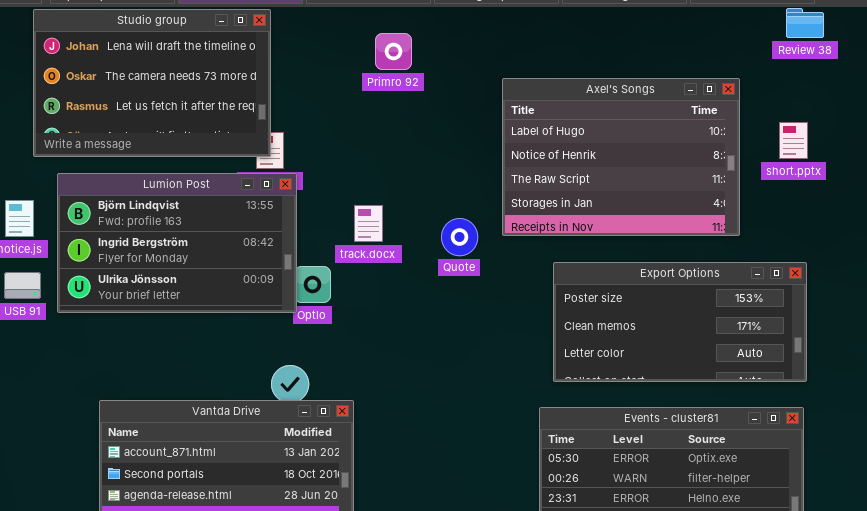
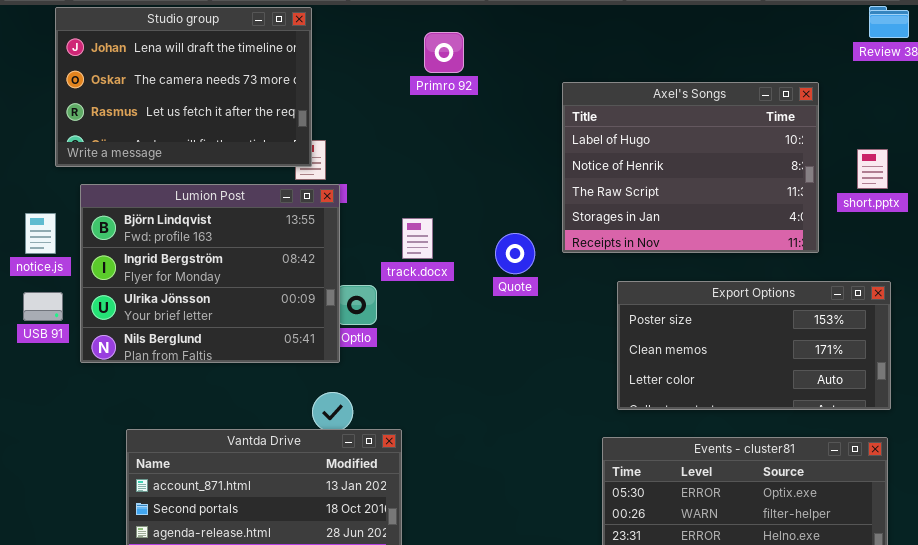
short.pptx: [779,122,808,159] -> [857,149,888,189], moved
Lumion Post: [57,173,297,313] -> [80,184,340,363], resized

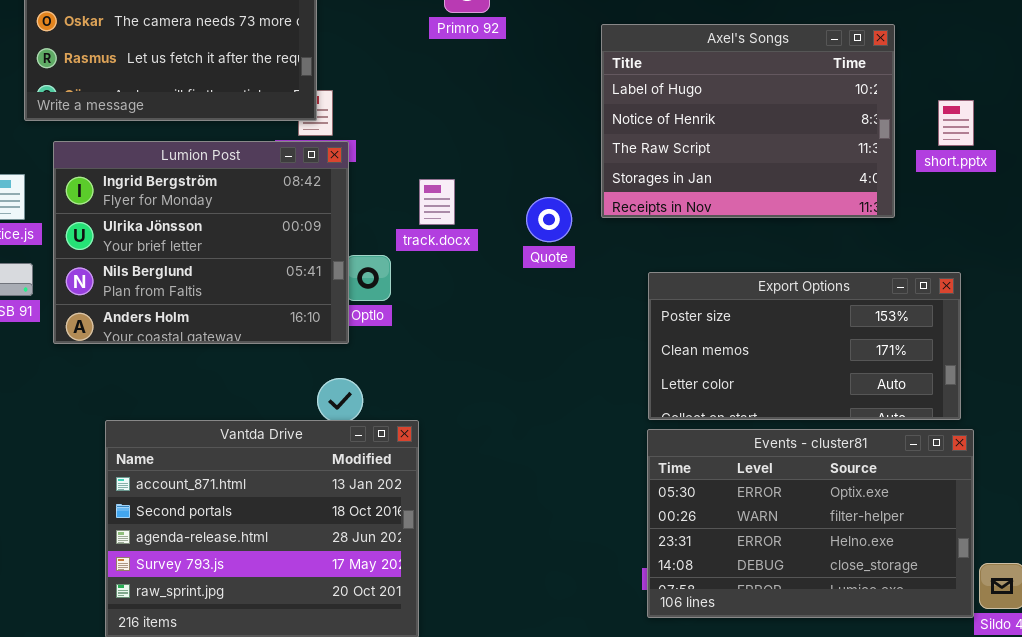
Lumion Post: [80,184,340,363] -> [53,141,349,344], scrolled down 1 row
Export Options: [617,281,891,410] -> [648,272,961,420], moved

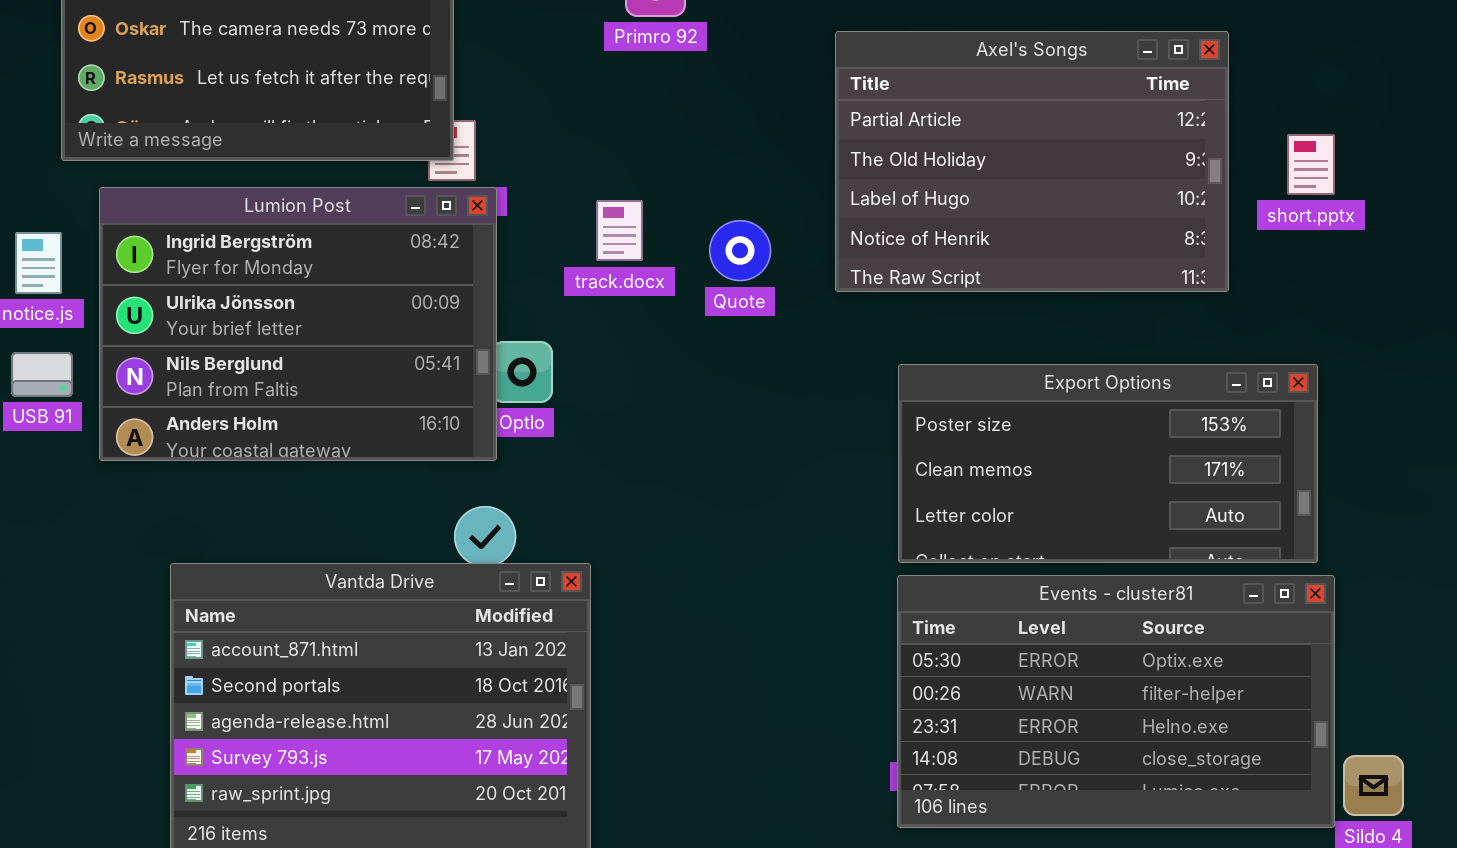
Axel's Songs: [601,24,895,218] -> [835,31,1229,292], scrolled up 2 rows
track.docx: [419,179,455,225] -> [596,200,643,261], moved
Quote: [526,197,572,242] -> [709,220,771,281], moved

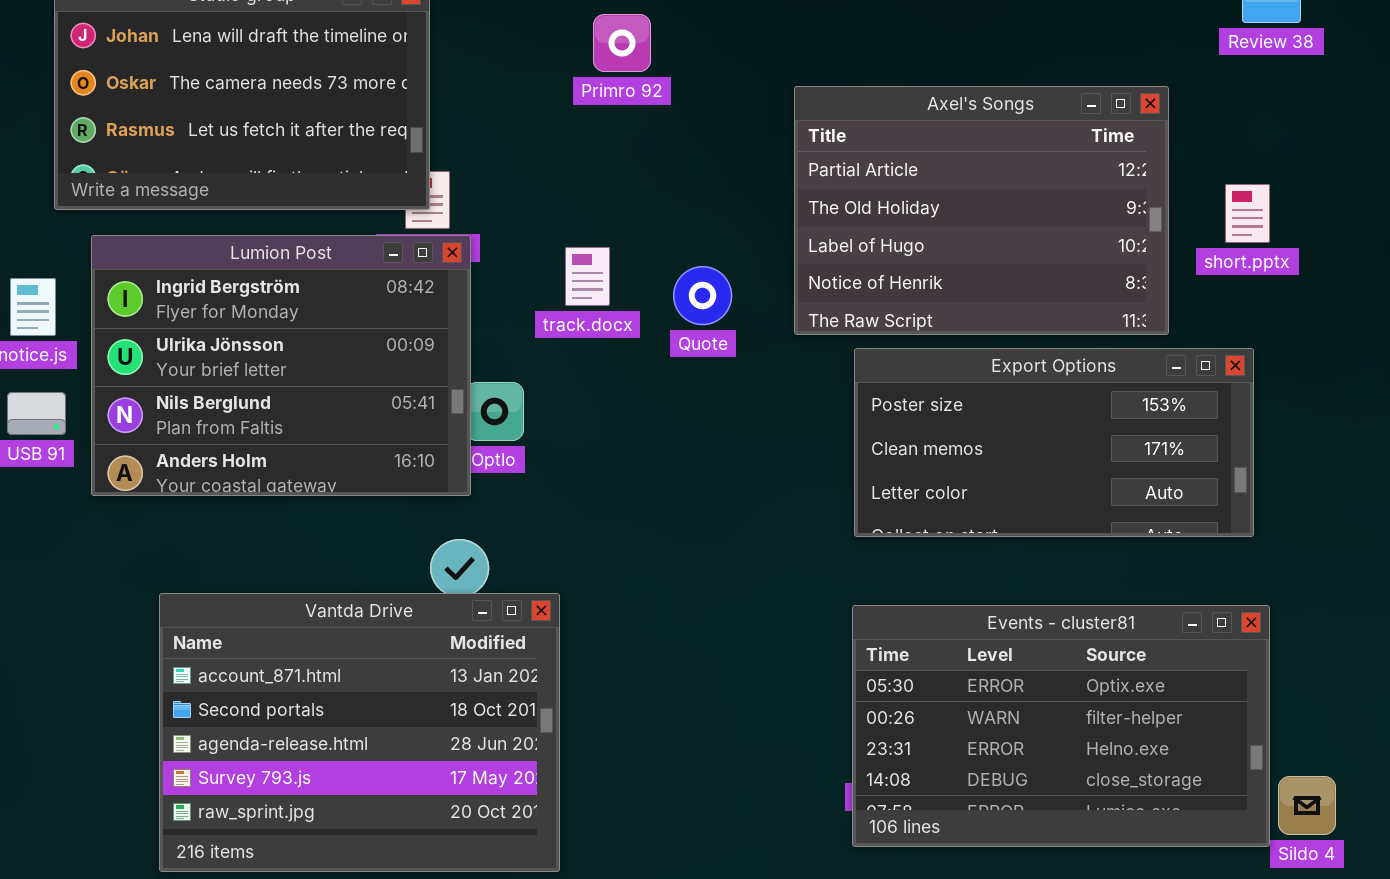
Export Options: [898,364,1318,563] -> [854,348,1254,537], moved

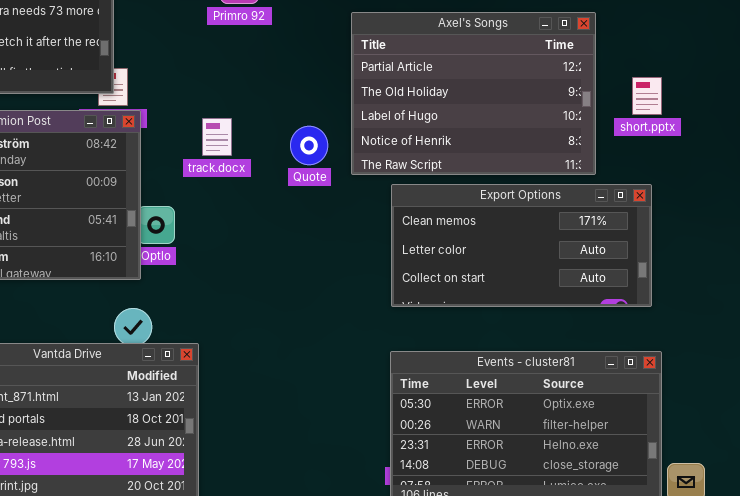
Quote: [673,266,732,325] -> [290,126,328,165], moved
Export Options: [854,348,1254,537] -> [391,184,652,307], scrolled down 1 row

